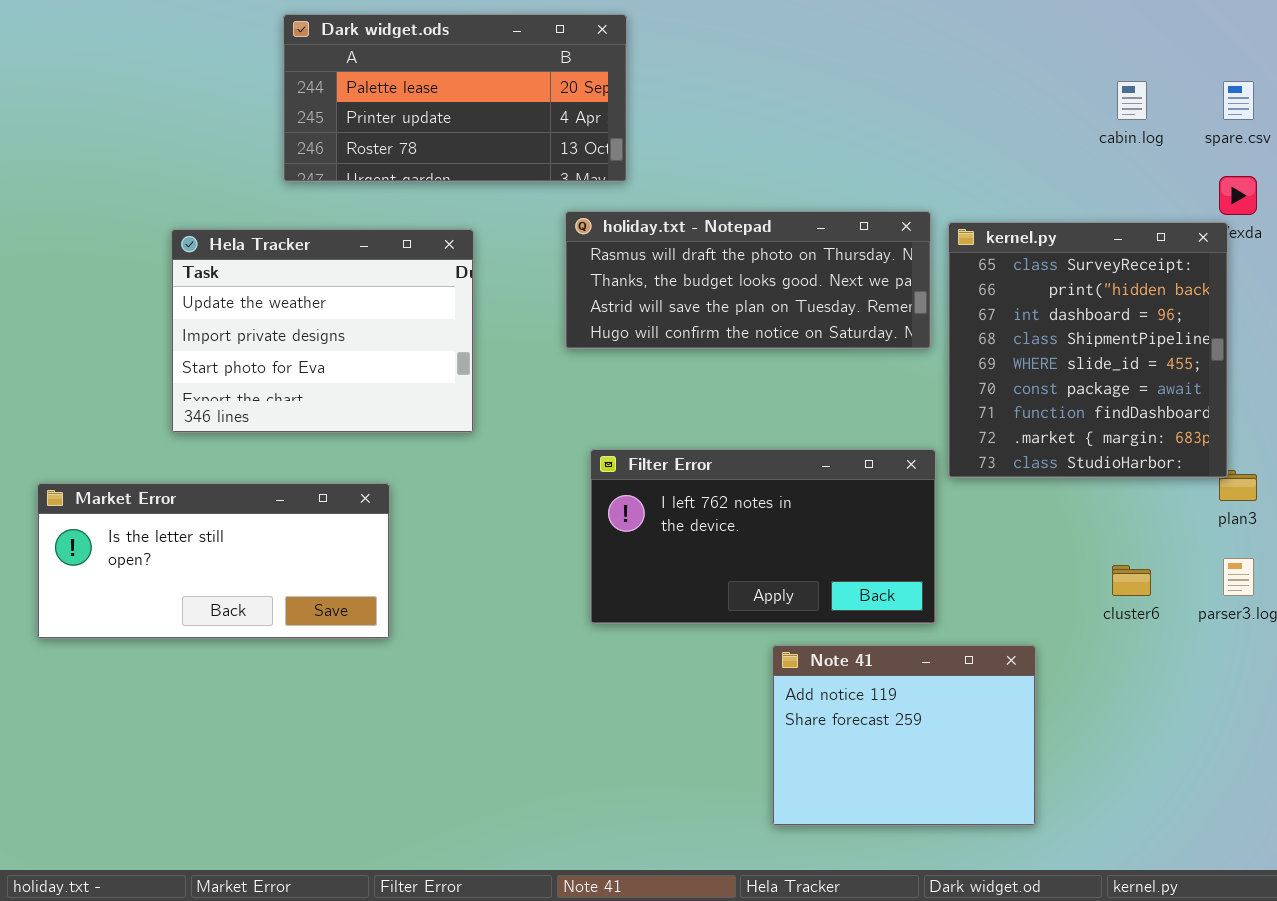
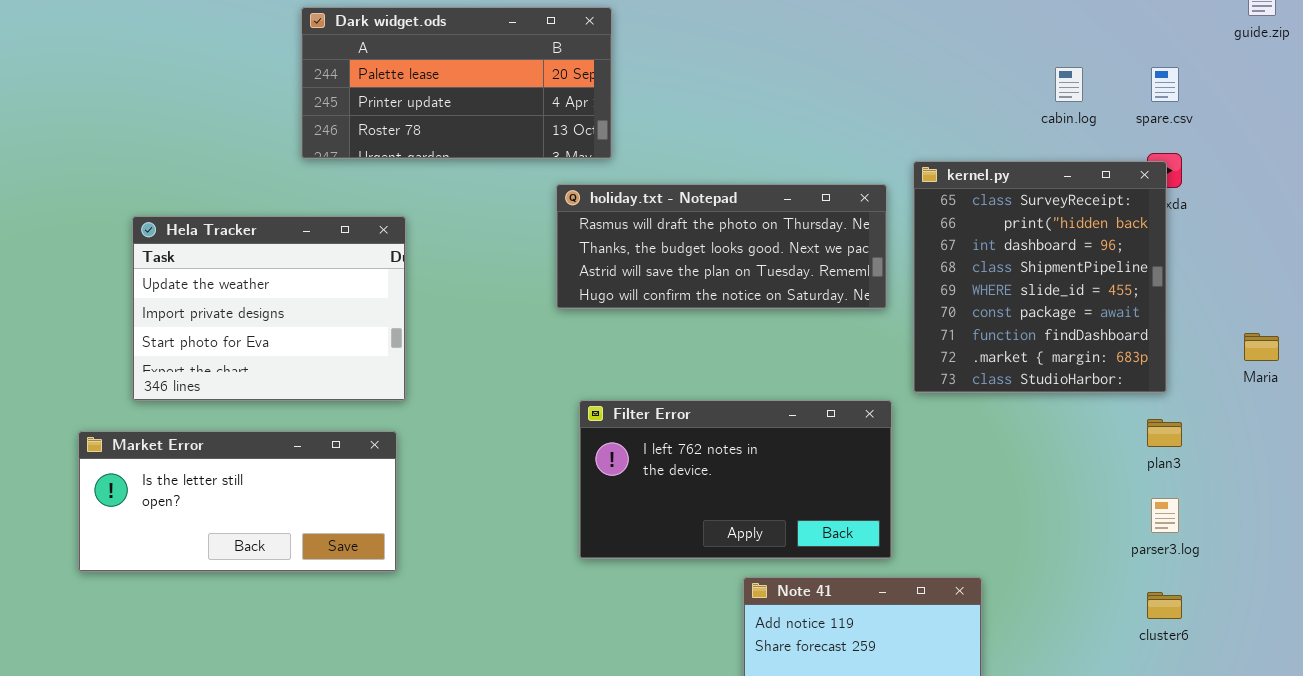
kernel.py: [948,222,1228,478] -> [913,161,1167,393], moved
Hela Tracker: [171,229,474,433] -> [132,216,406,401], moved
cluster6: [1112,565,1151,596] -> [1147,592,1182,619], moved

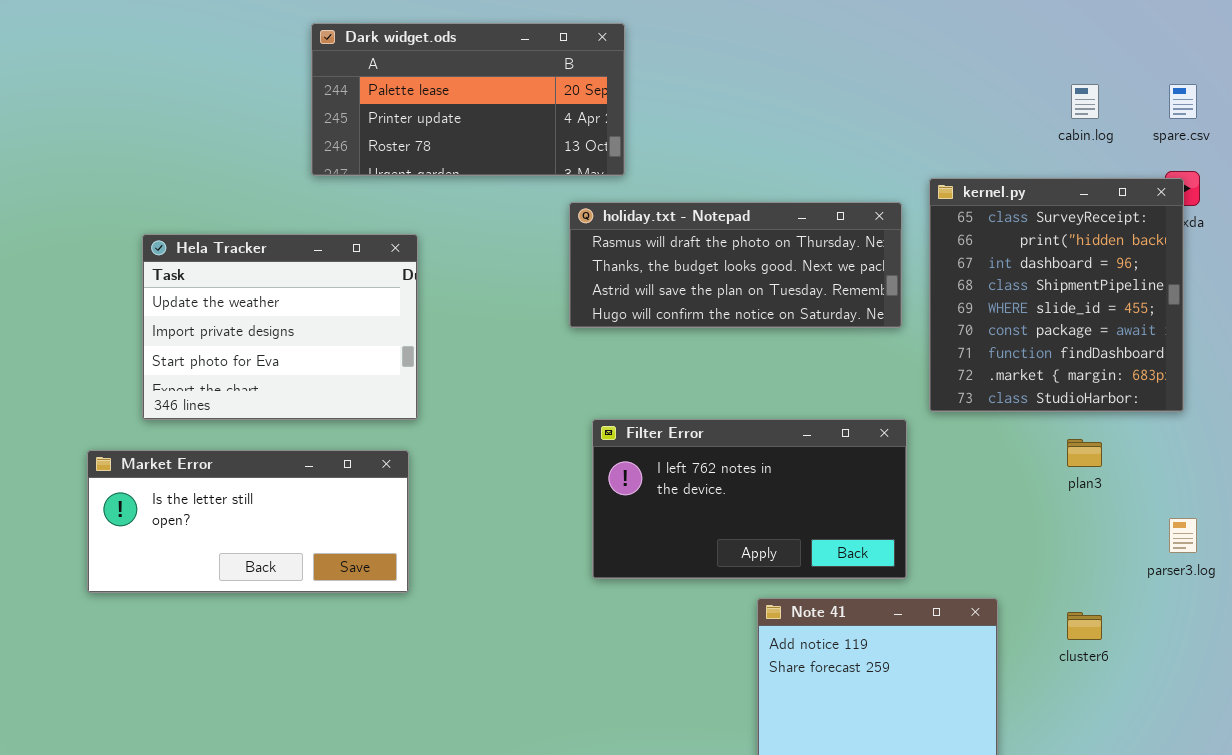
plan3: [1147,419,1182,447] -> [1067,439,1102,467], moved
cluster6: [1147,592,1182,619] -> [1067,612,1102,640], moved

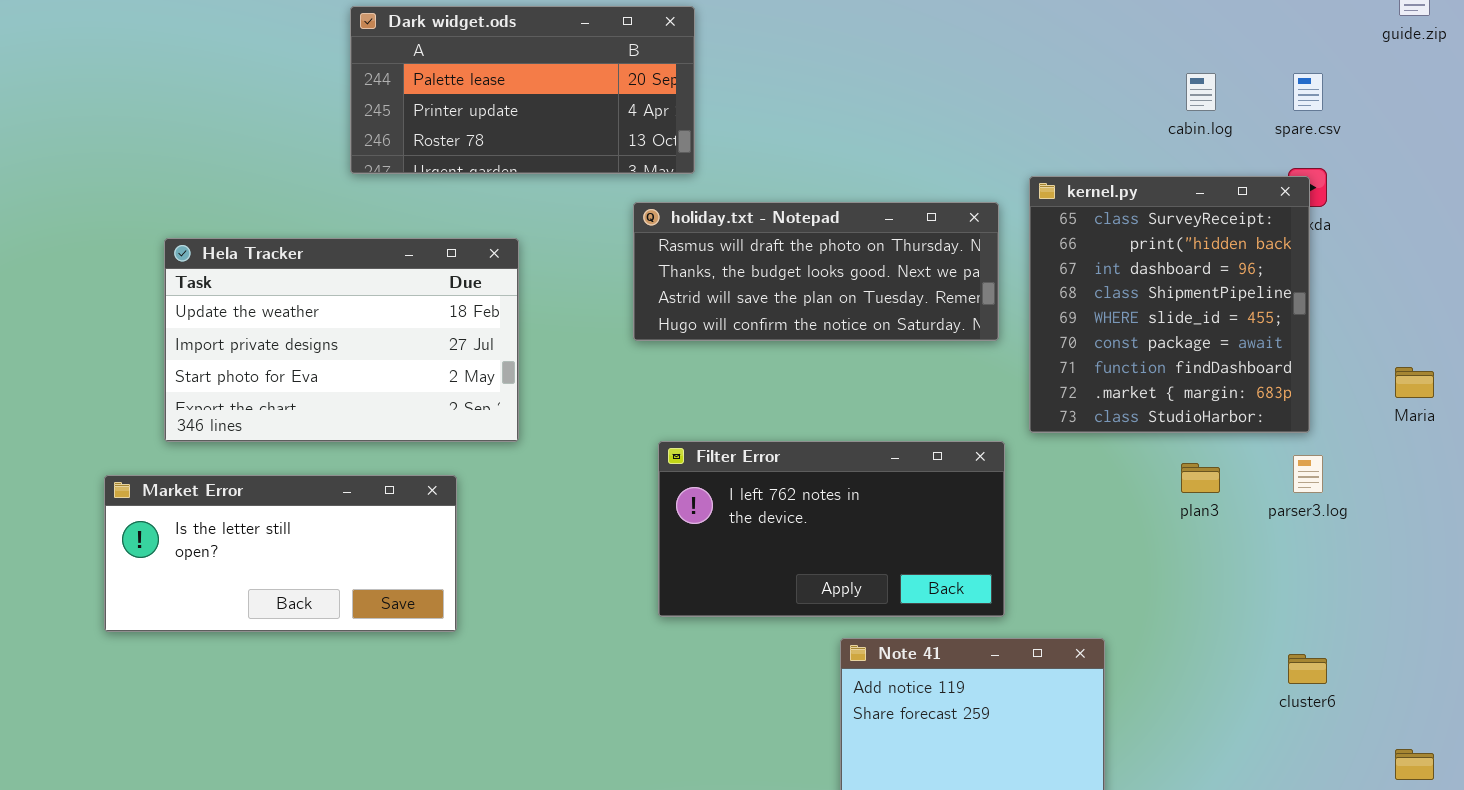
Hela Tracker: [142,234,418,420] -> [164,238,519,442], resized
parser3.log: [1169,518,1197,553] -> [1293,455,1323,493], moved
cluster6: [1067,612,1102,640] -> [1288,654,1327,684], moved

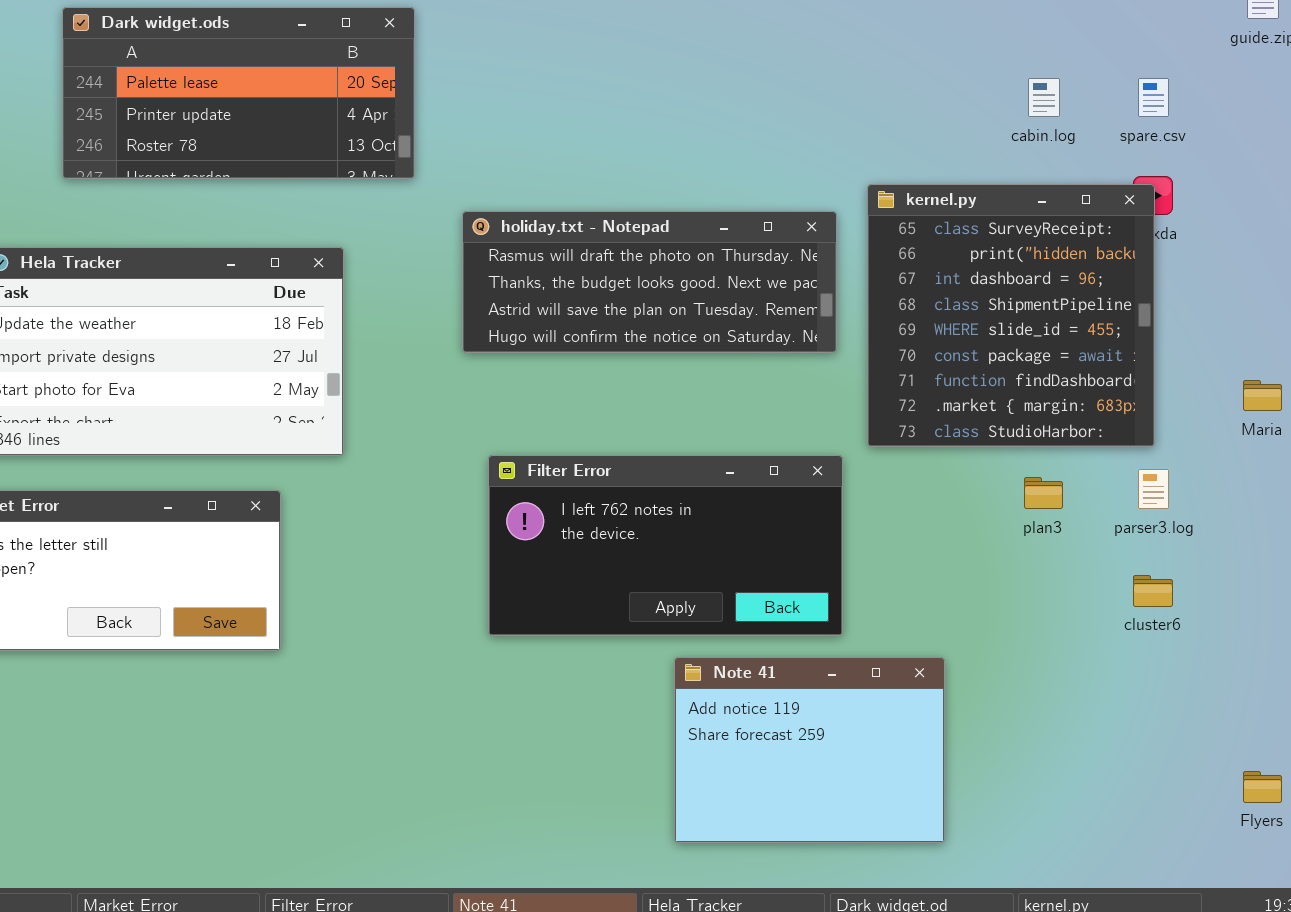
Dark widget.ods: [350,6,695,174] -> [62,7,415,179], moved
cluster6: [1288,654,1327,684] -> [1133,575,1173,607], moved

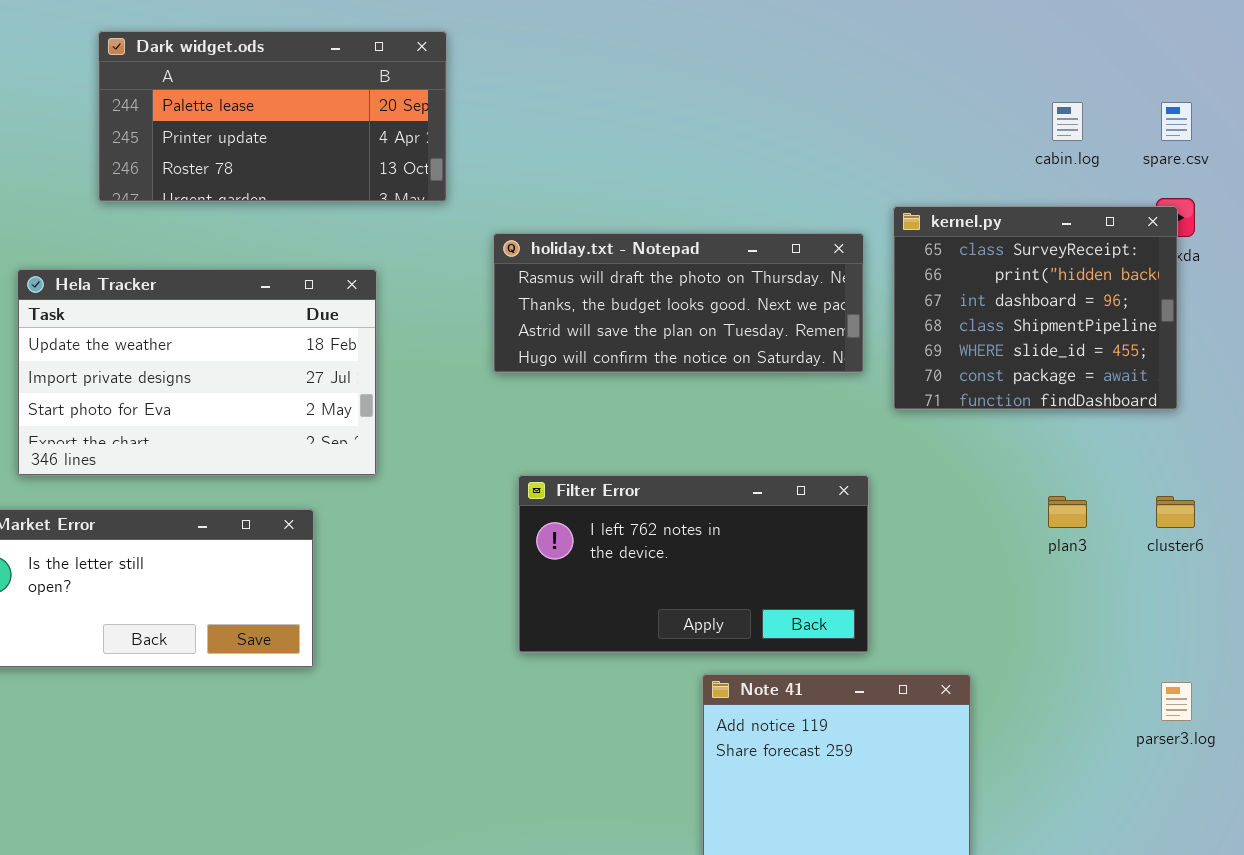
kernel.py: [867,184,1155,447] -> [893,206,1178,410], resized
parser3.log: [1138,469,1169,509] -> [1161,682,1192,721], moved
cluster6: [1133,575,1173,607] -> [1156,496,1195,528], moved

